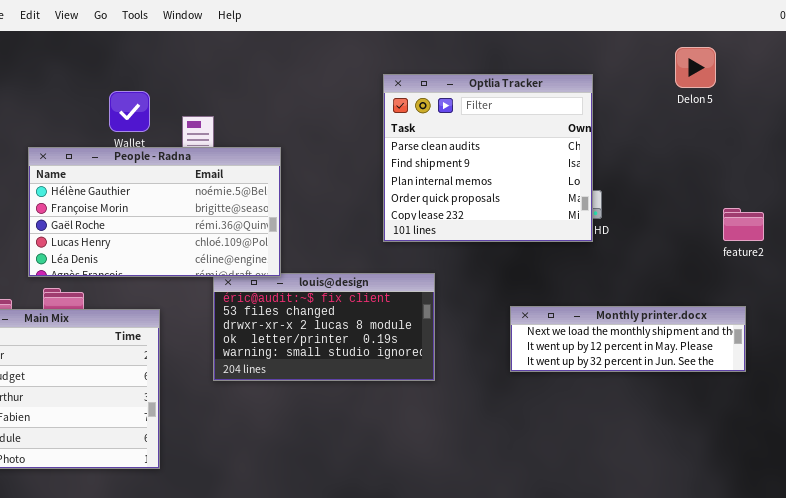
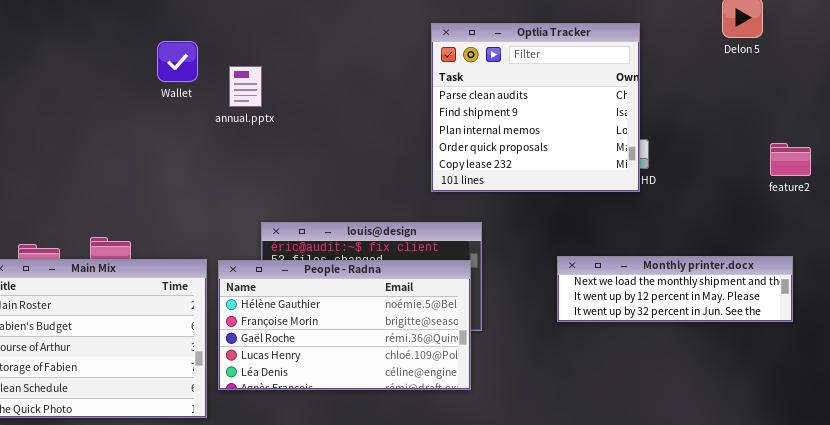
People - Radna: [28,147,281,277] -> [218,260,471,390], moved
feature2: [723,208,764,241] -> [770,143,811,176], moved

